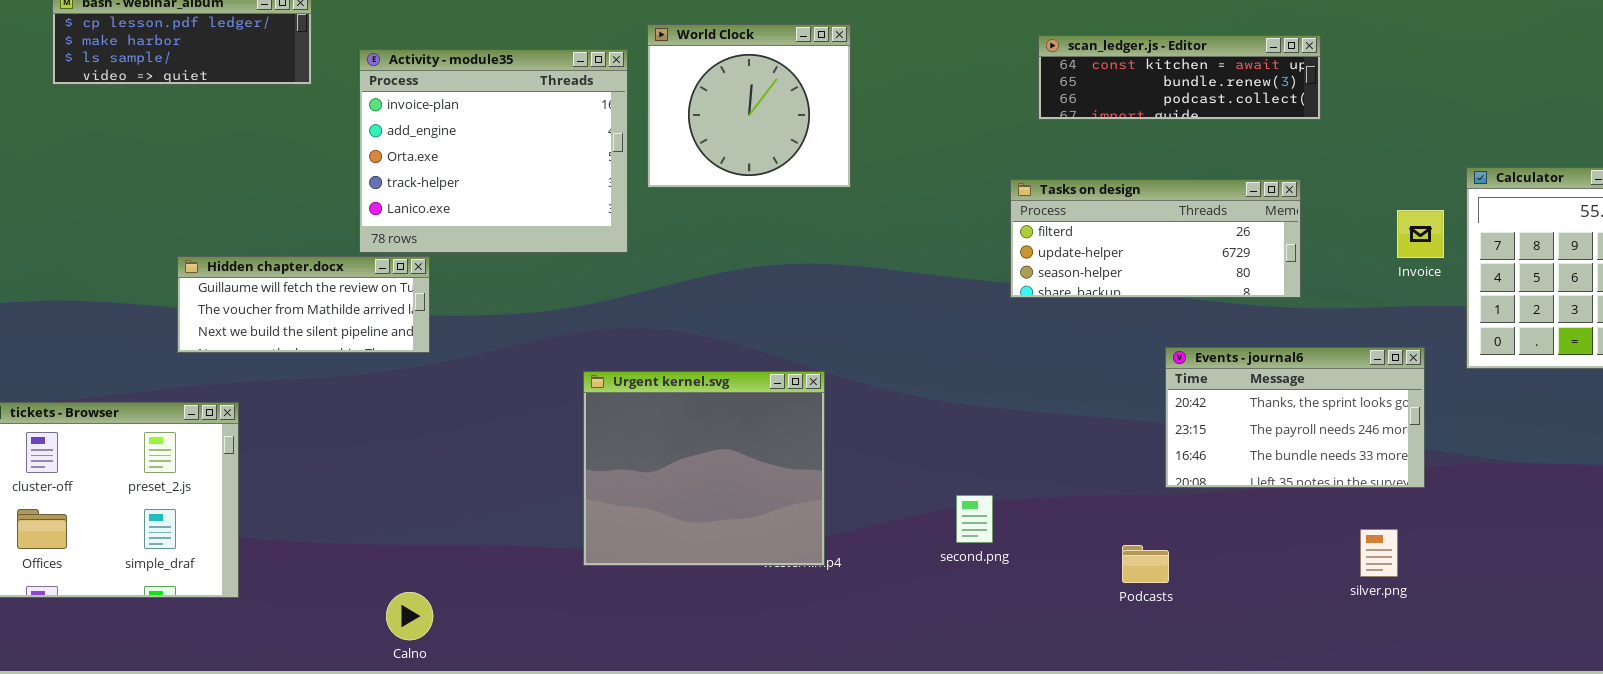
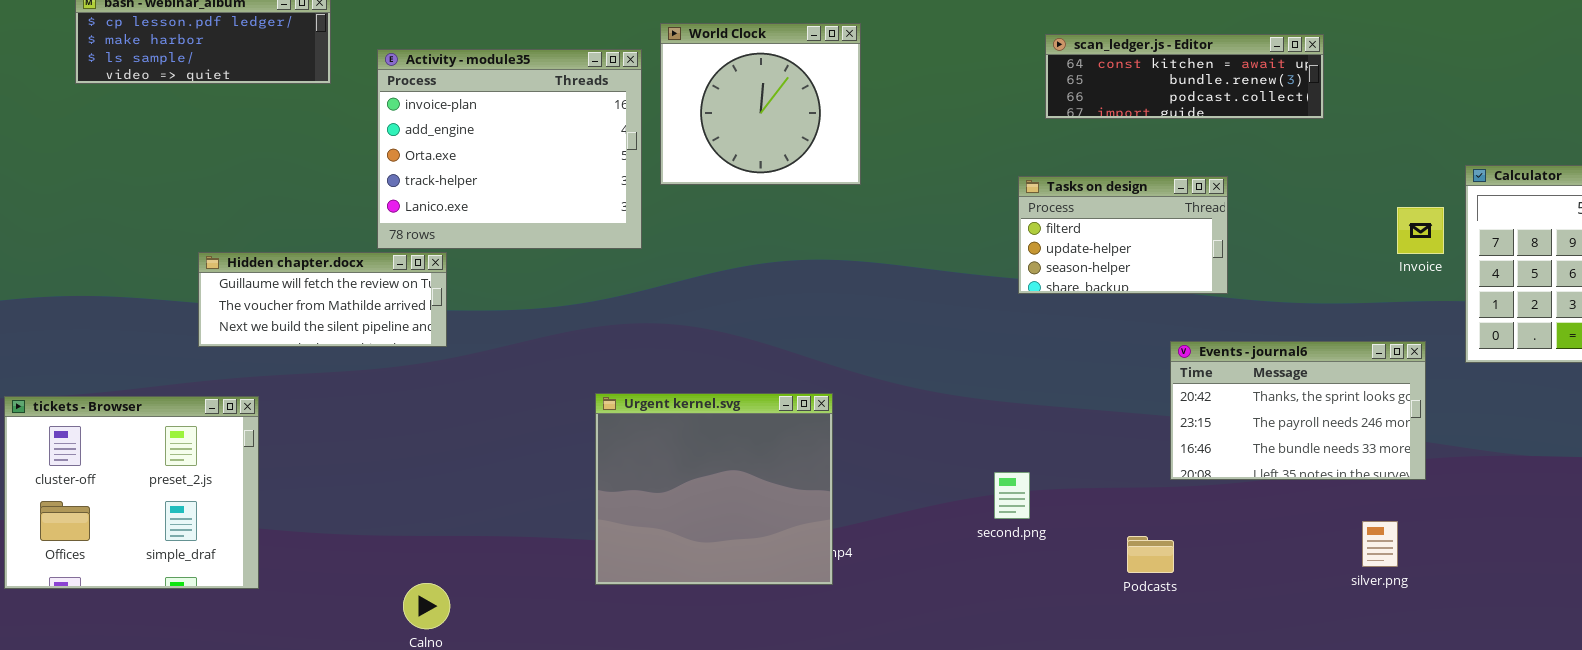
Tasks on design: [1010,179,1301,298] -> [1018,176,1228,294], resized
Urgent kernel.svg: [583,371,825,566] -> [595,393,833,585], moved
second.png: [956,495,993,543] -> [994,472,1030,519], moved

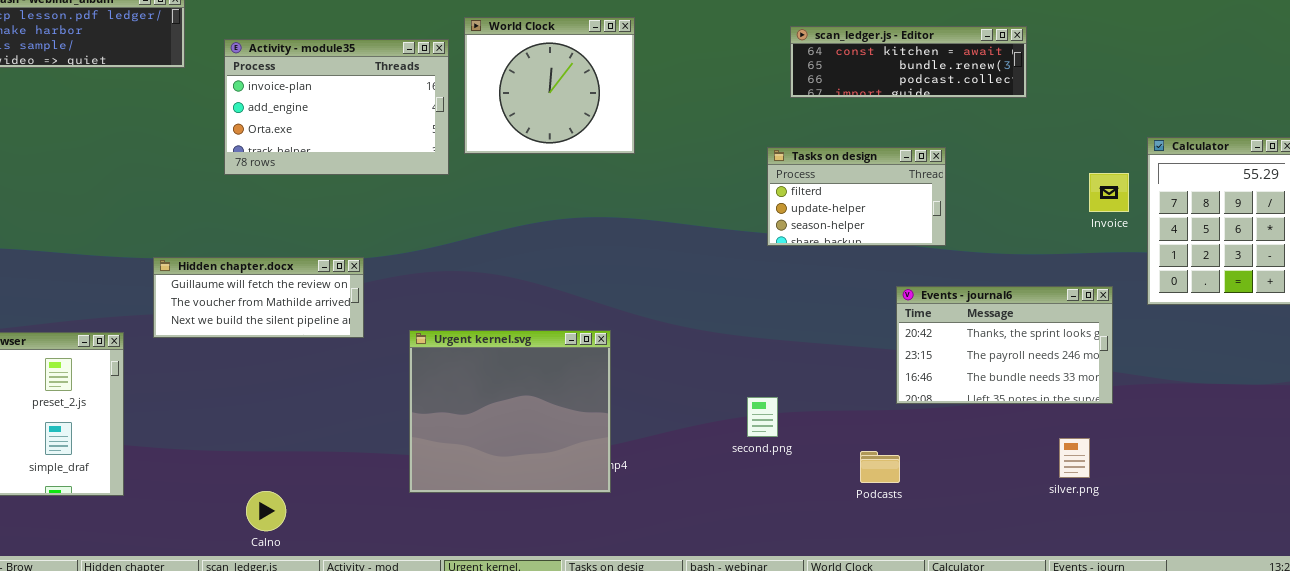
Activity - module35: [377,49,642,249] -> [224,39,449,175], resized
Hidden chapter.docx: [198,252,447,347] -> [153,257,364,338], moved

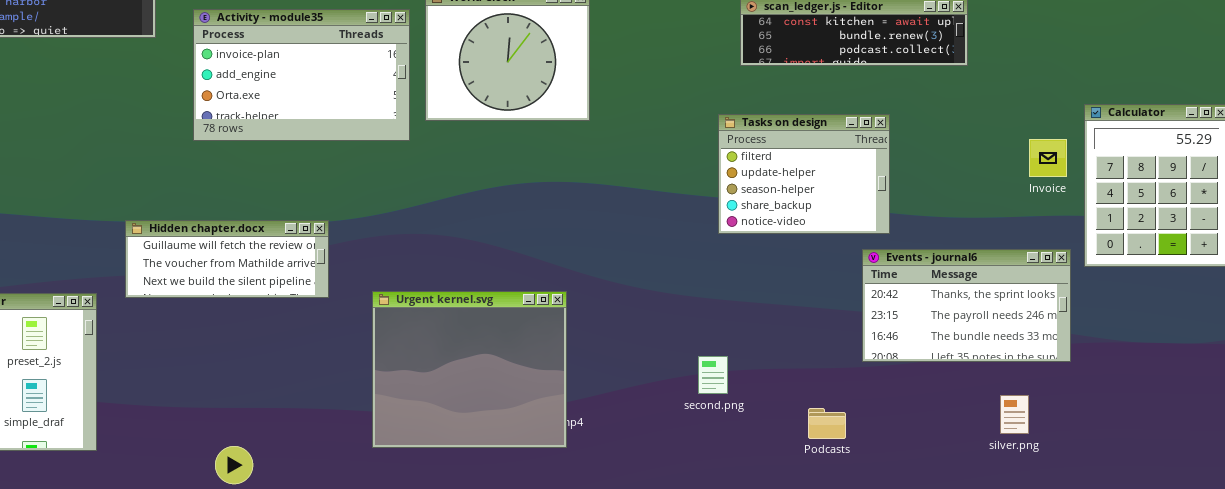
Tasks on design: [767,147,946,246] -> [718,114,890,234], resized
Events - journal6: [896,286,1113,404] -> [862,249,1071,362], moved

